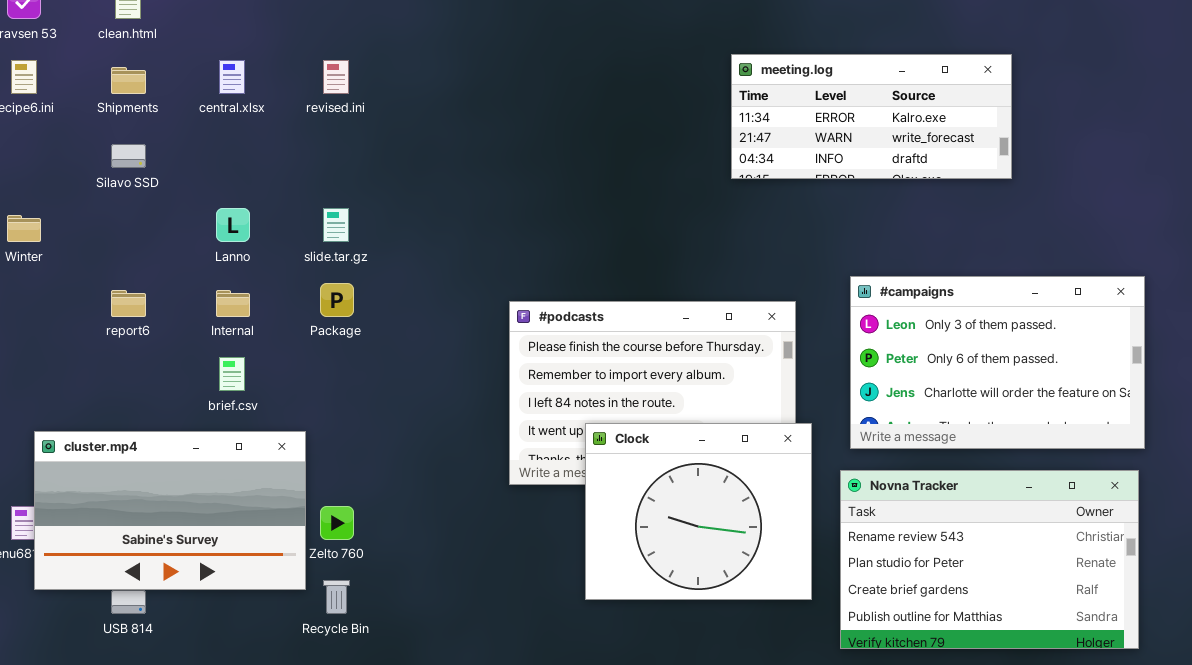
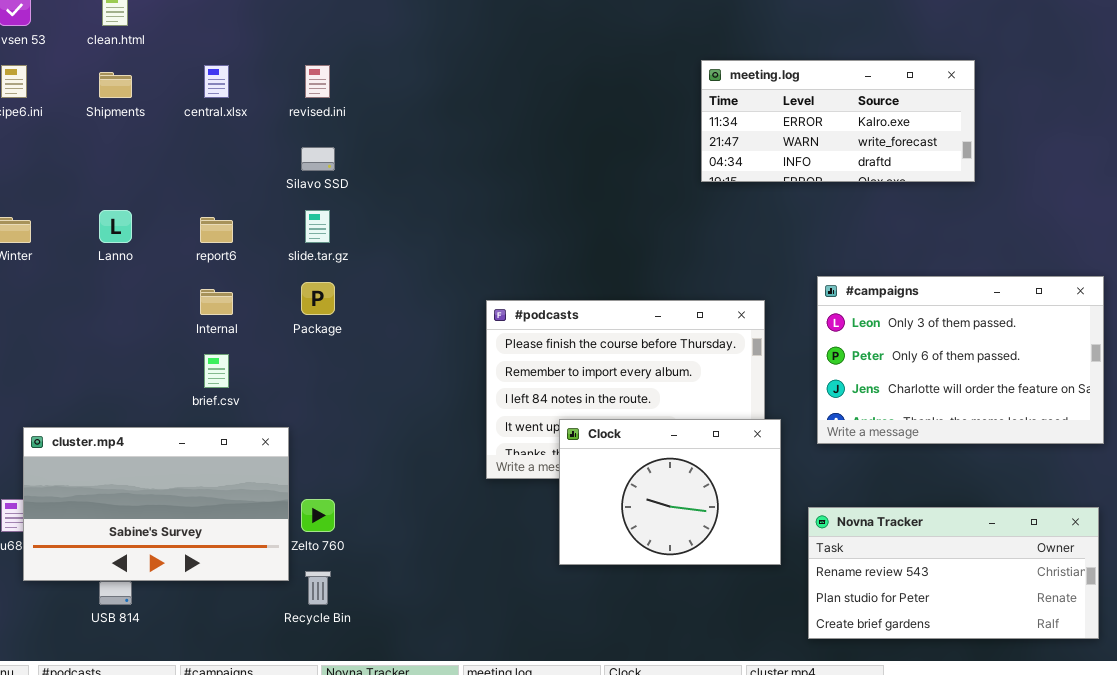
Silavo SSD: [111,144,146,168] -> [301,147,335,171], moved
Lanno: [216,208,250,242] -> [99,210,132,243], moved
report6: [111,290,146,317] -> [200,217,233,243], moved
Clock: [585,423,812,600] -> [559,419,781,565], resized
Novna Tracker: [840,470,1139,649] -> [808,507,1099,639], resized

